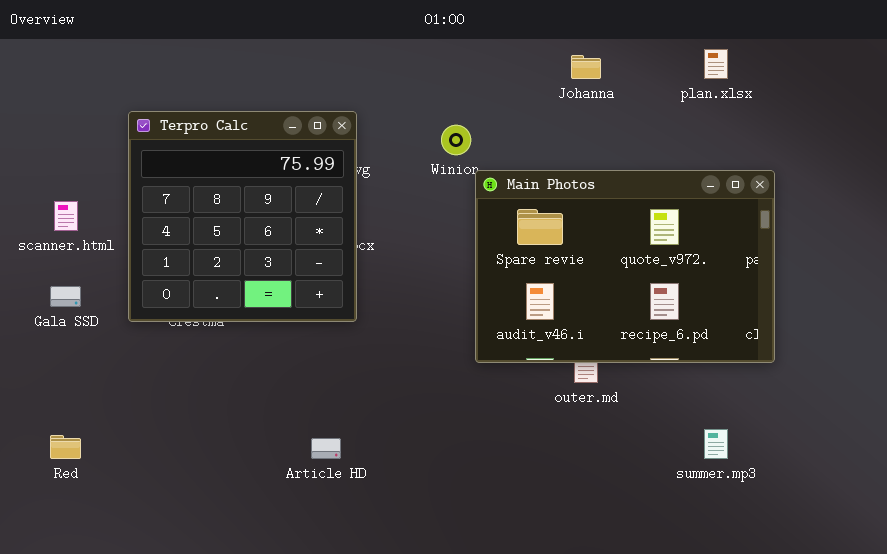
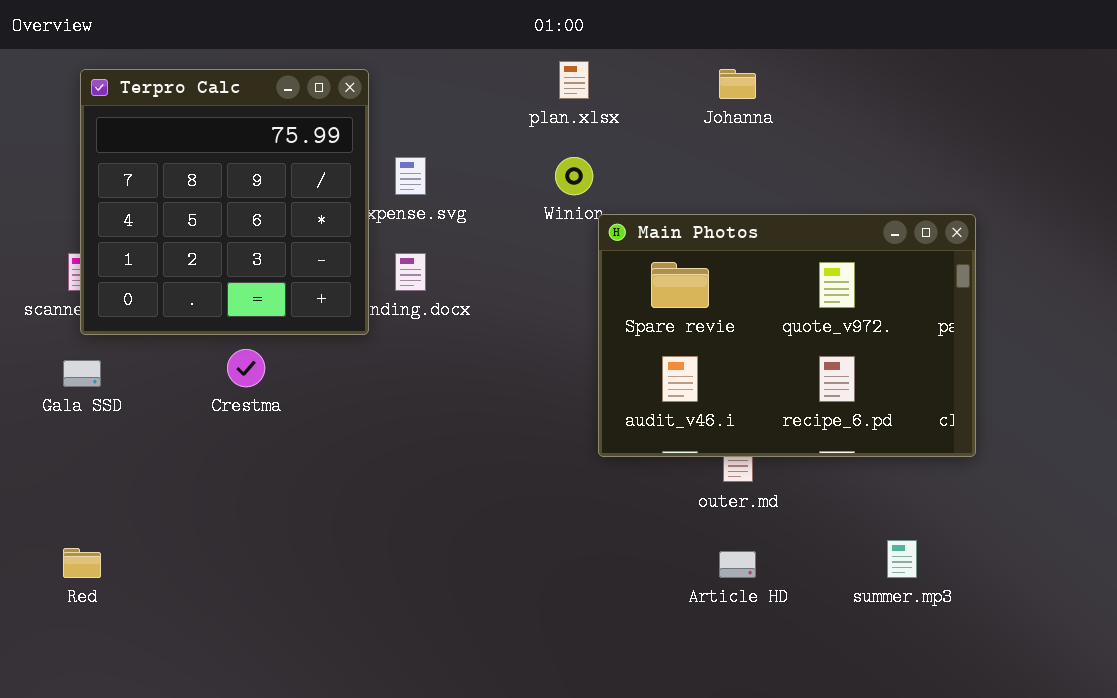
plan.xlsx: [704,49,728,79] -> [559,61,589,99], moved
Terpro Calc: [128,111,357,322] -> [80,69,369,335], moved
Article HD: [311,438,341,459] -> [719,551,756,578], moved

